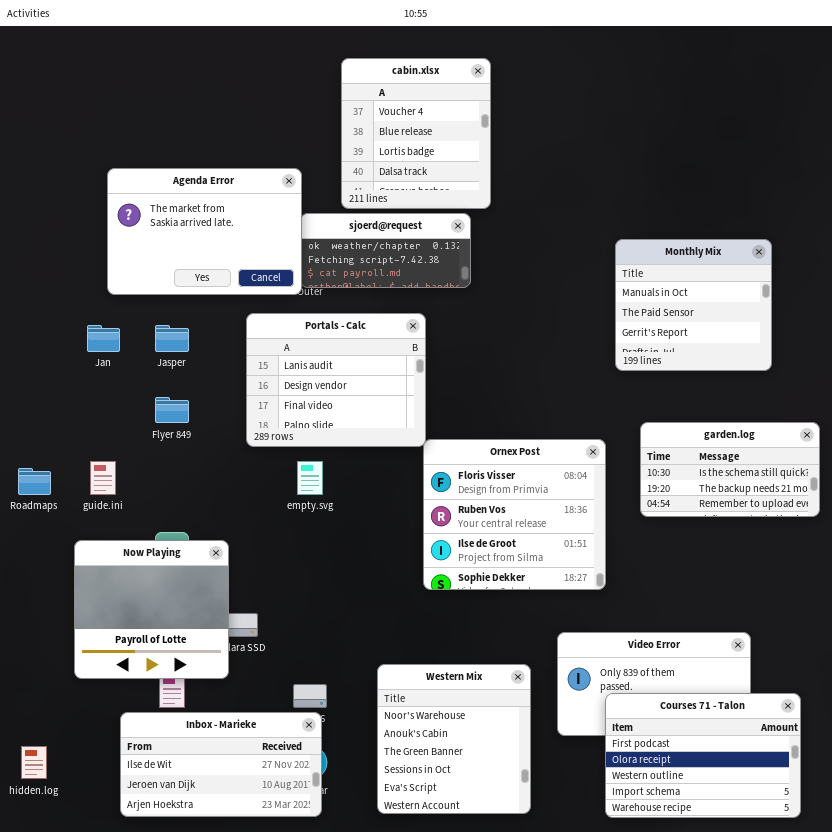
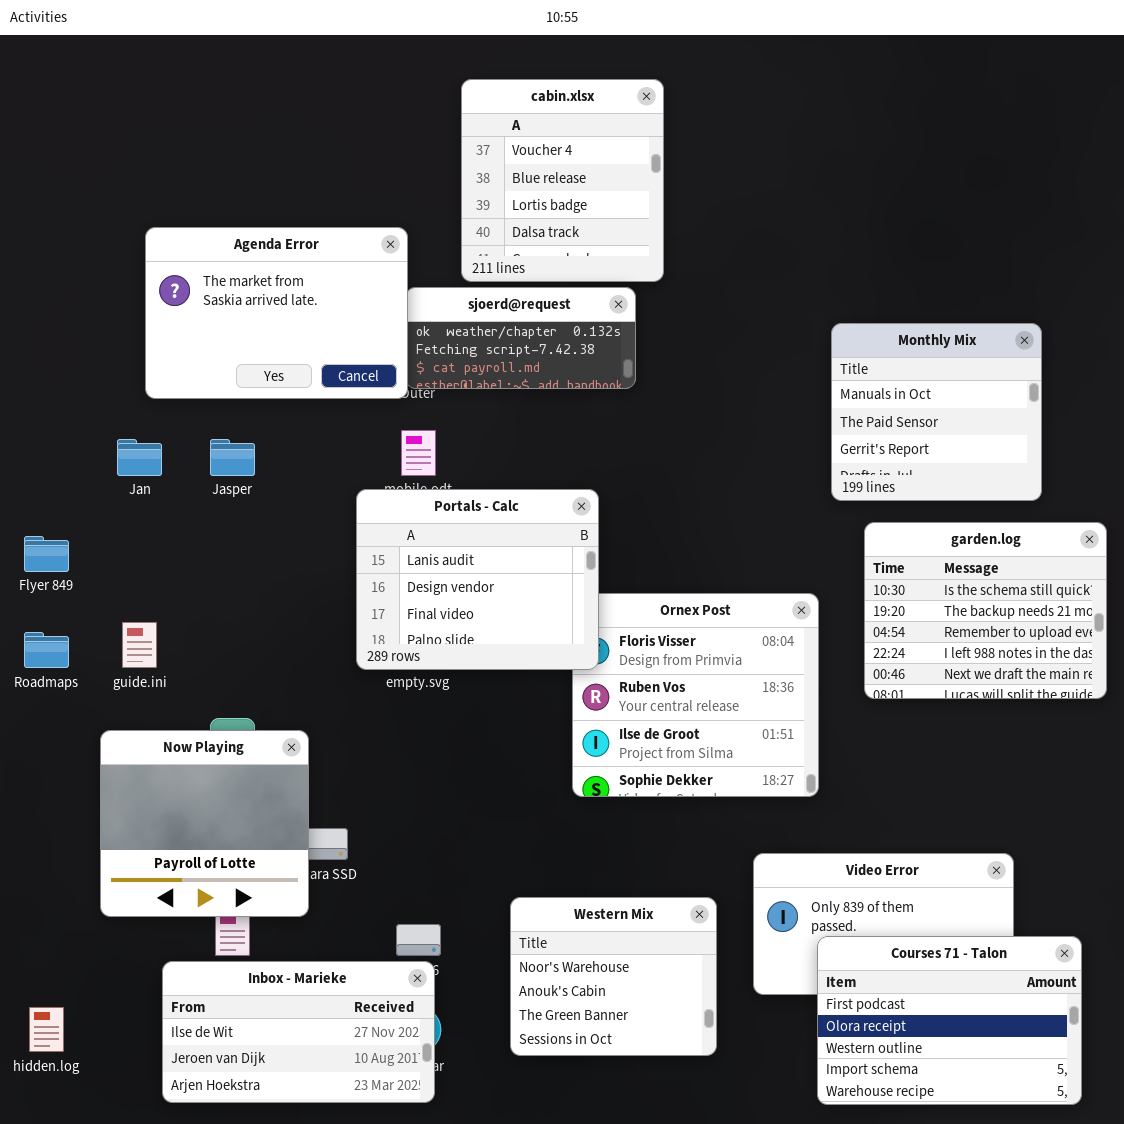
Portals - Calc: [246,313,426,447] -> [356,489,599,670], moved
Flyer 849: [155,397,189,423] -> [24,536,69,572], moved
garden.log: [640,422,820,517] -> [864,522,1107,699], resized
Western Mix: [377,664,531,814] -> [510,897,717,1056], resized

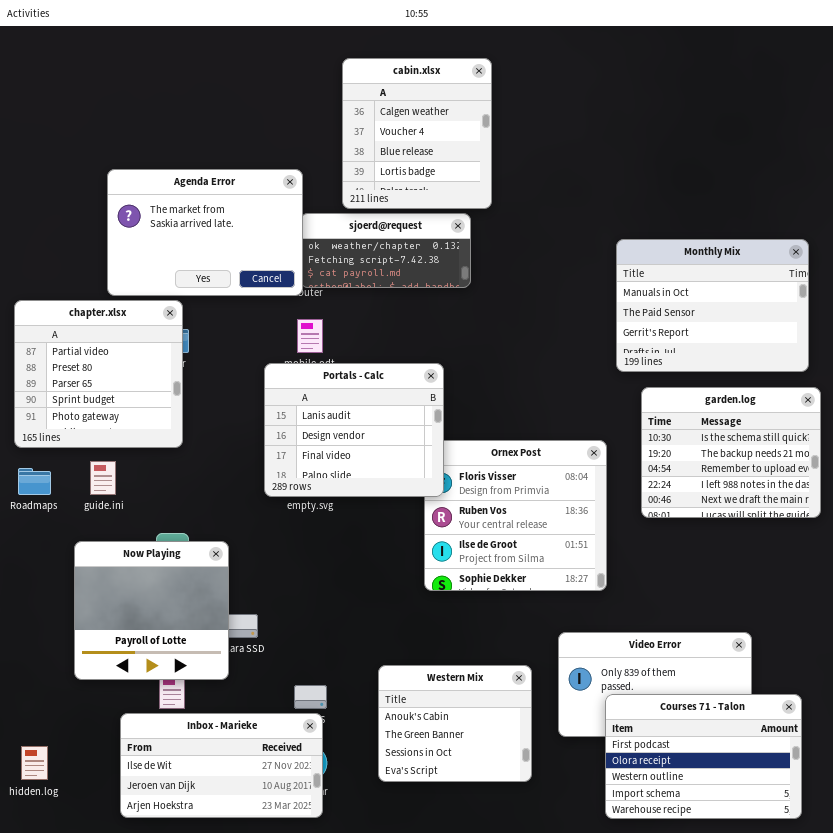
cabin.xlsx: [461,79,664,282] -> [342,58,492,209], scrolled up 1 row
Monthly Mix: [831,323,1042,501] -> [616,239,809,372], resized
chapter.xlsx: none -> [14,300,183,448], opened
Western Mix: [510,897,717,1056] -> [378,665,532,782], scrolled down 1 row

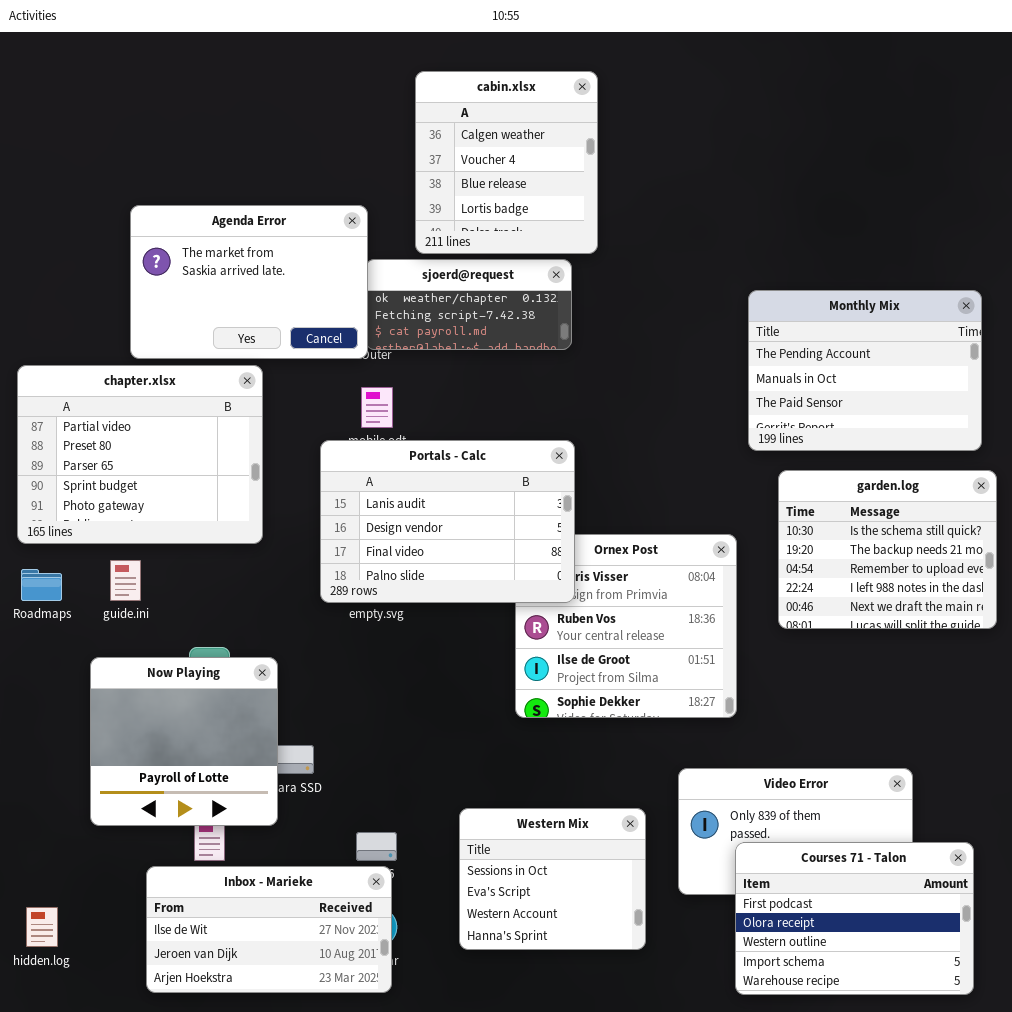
Monthly Mix: [616,239,809,372] -> [748,290,982,451], scrolled up 1 row
chapter.xlsx: [14,300,183,448] -> [17,365,263,544], resized
Portals - Calc: [264,363,444,497] -> [320,440,575,603], resized
Western Mix: [378,665,532,782] -> [459,808,646,950], scrolled down 2 rows

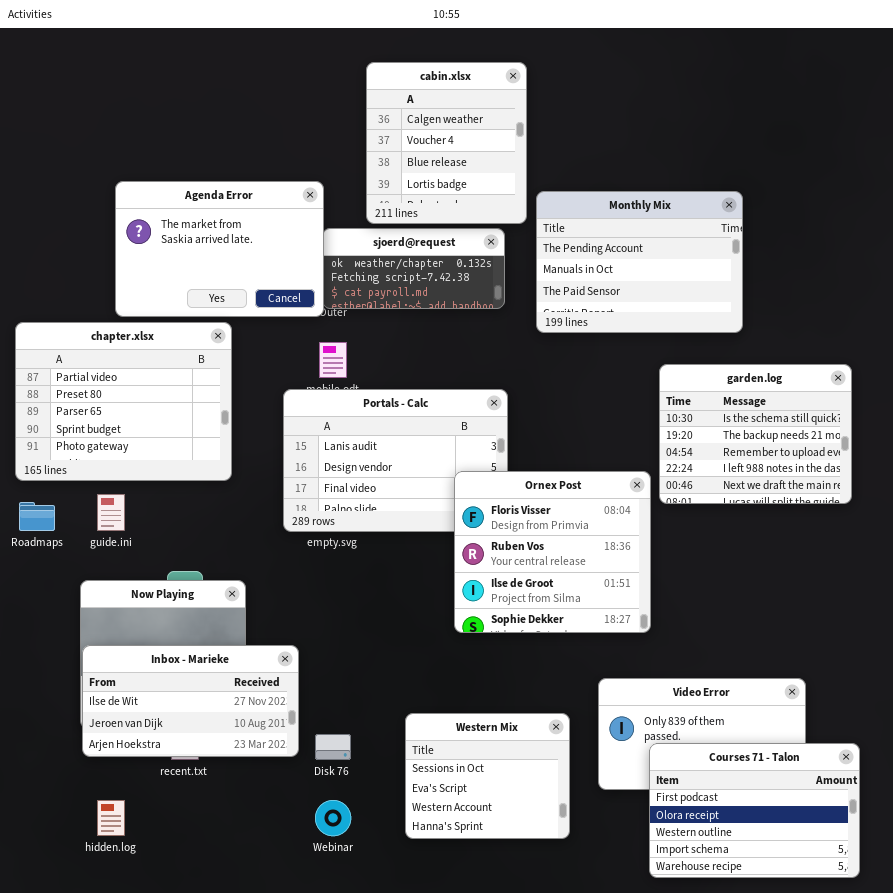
Monthly Mix: [748,290,982,451] -> [536,191,743,333], moved
garden.log: [778,470,997,629] -> [659,364,852,504], moved
Ornex Post: [515,534,737,718] -> [454,471,651,633], raised
Inbox - Marieke: [146,866,392,993] -> [82,645,299,757], moved
hidden.log: [26,907,58,947] -> [97,800,125,836], moved

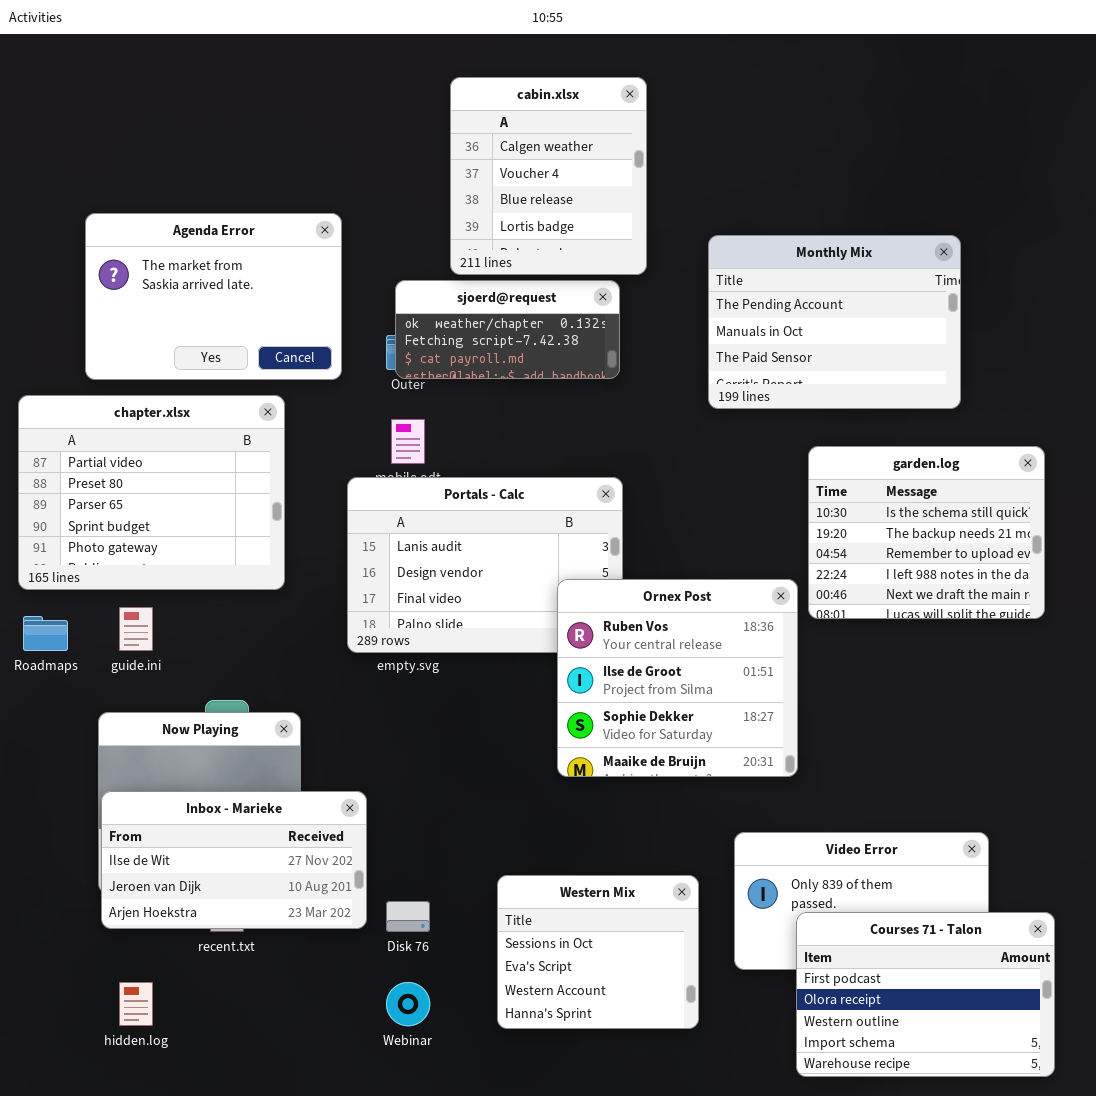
Agenda Error: [115,181,324,317] -> [85,213,342,380], moved
Monthly Mix: [536,191,743,333] -> [708,235,961,409], moved
Ornex Post: [454,471,651,633] -> [557,579,798,777], scrolled down 1 row

